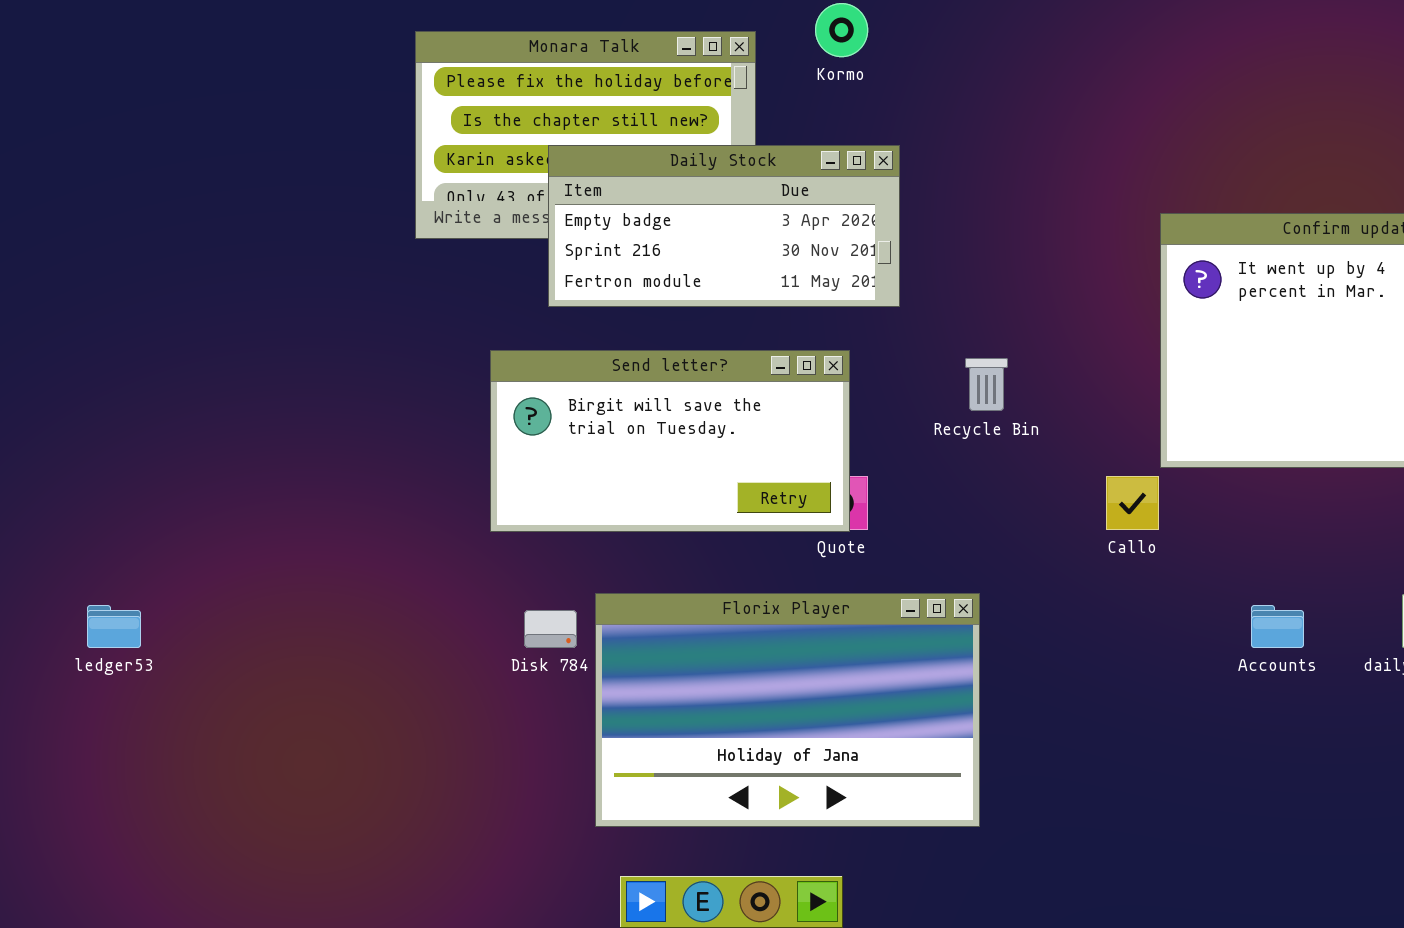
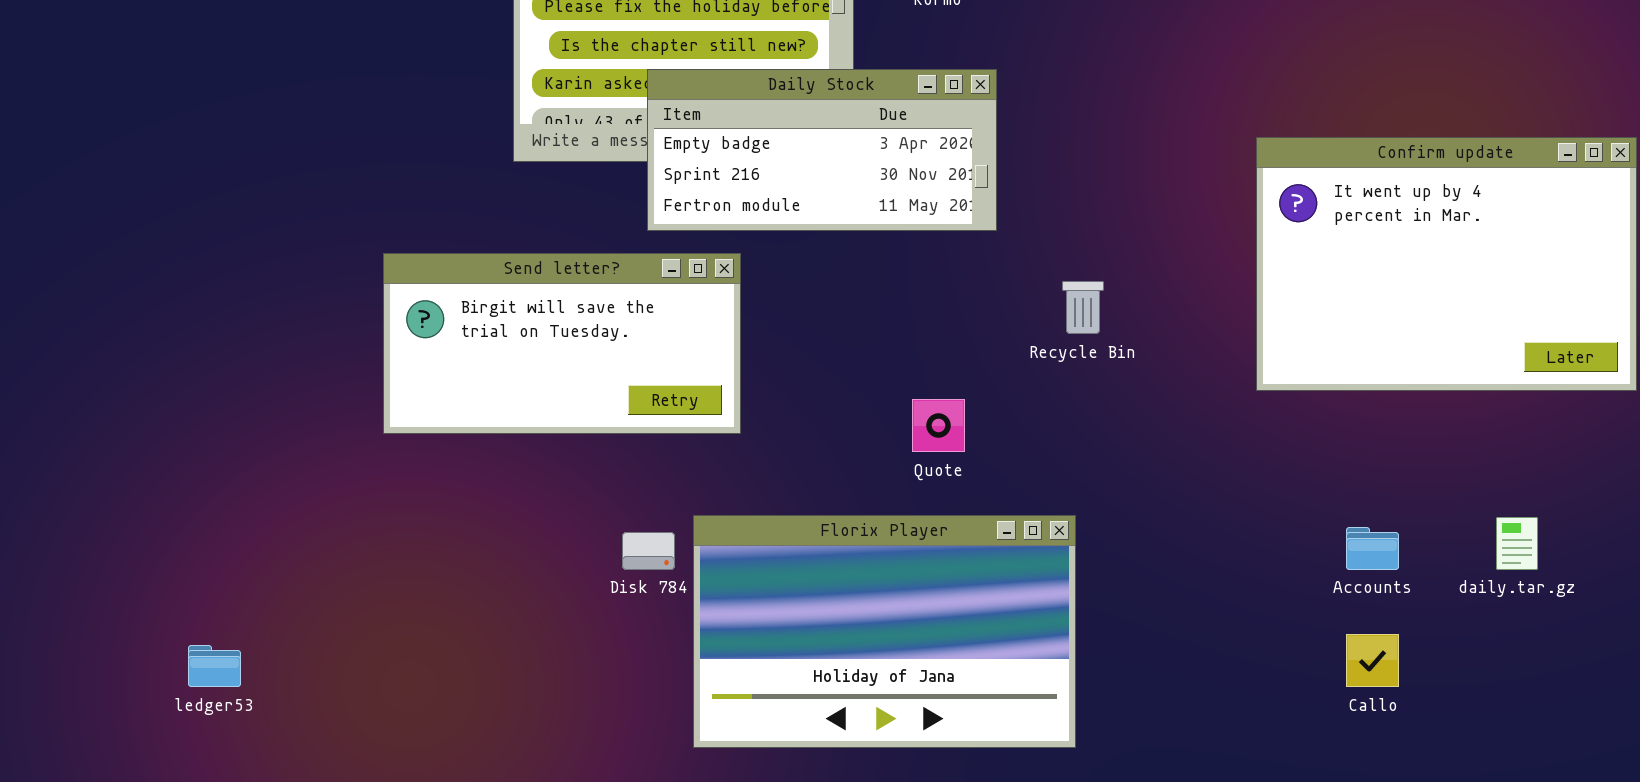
Send letter?: [490,350,850,532] -> [383,253,741,434], moved
Callo: [1106,476,1159,530] -> [1346,634,1399,687], moved
ledger53: [87,605,141,648] -> [188,645,241,687], moved

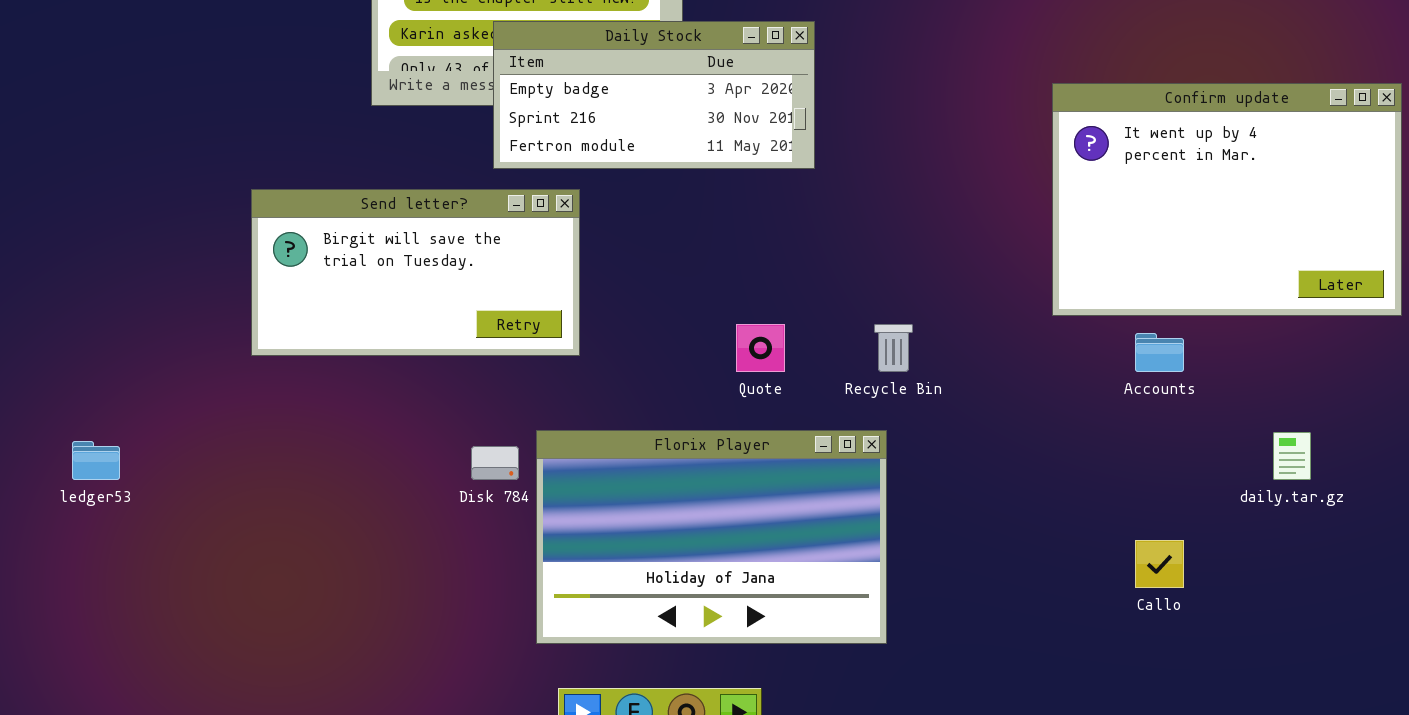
Recycle Bin: [1062,281,1104,334] -> [874,324,913,372], moved
Accounts: [1346,527,1399,570] -> [1135,333,1184,372], moved
ledger53: [188,645,241,687] -> [72,441,120,480], moved

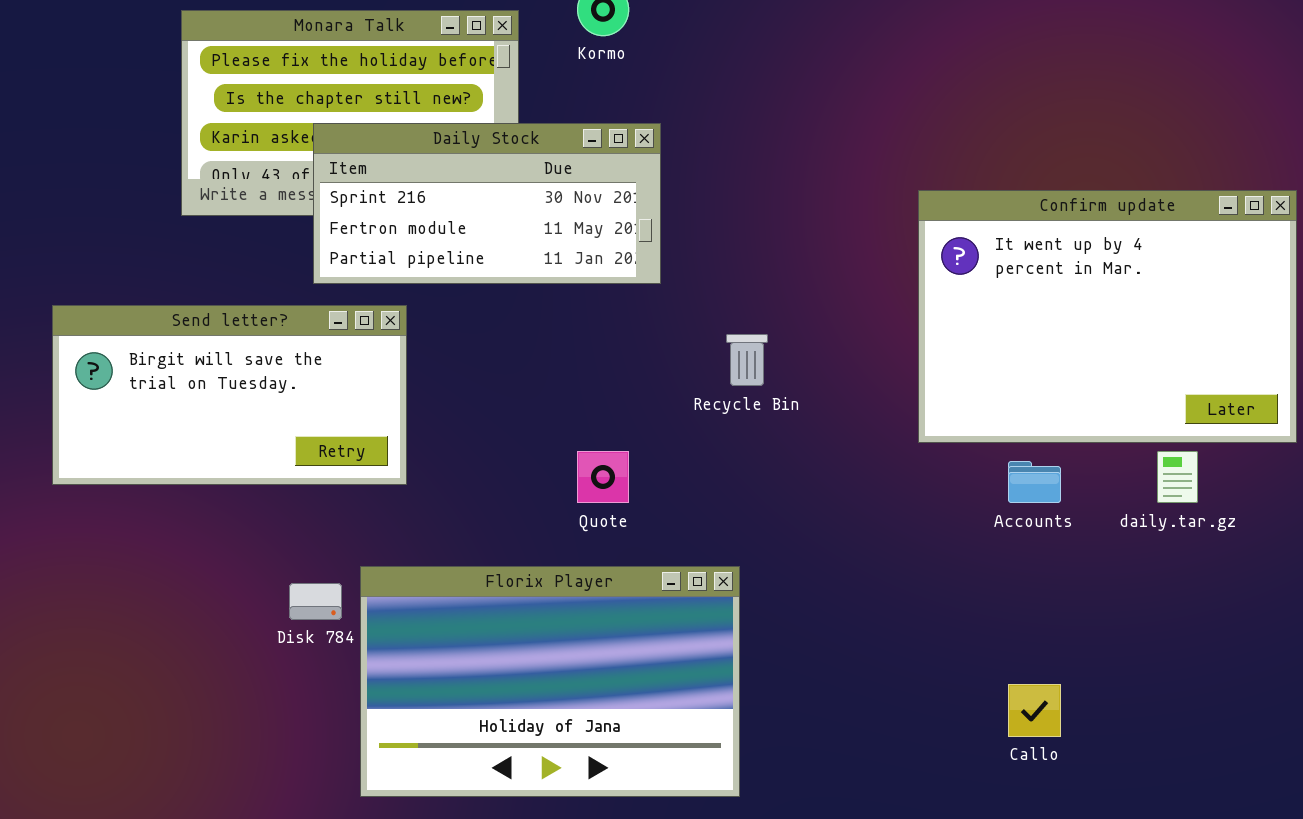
Daily Stock: [493,21,815,169] -> [313,123,661,284], scrolled down 1 row
Recycle Bin: [874,324,913,372] -> [726,334,768,386], moved
daily.tar.gz: [1273,432,1311,480] -> [1157,451,1198,503], moved

